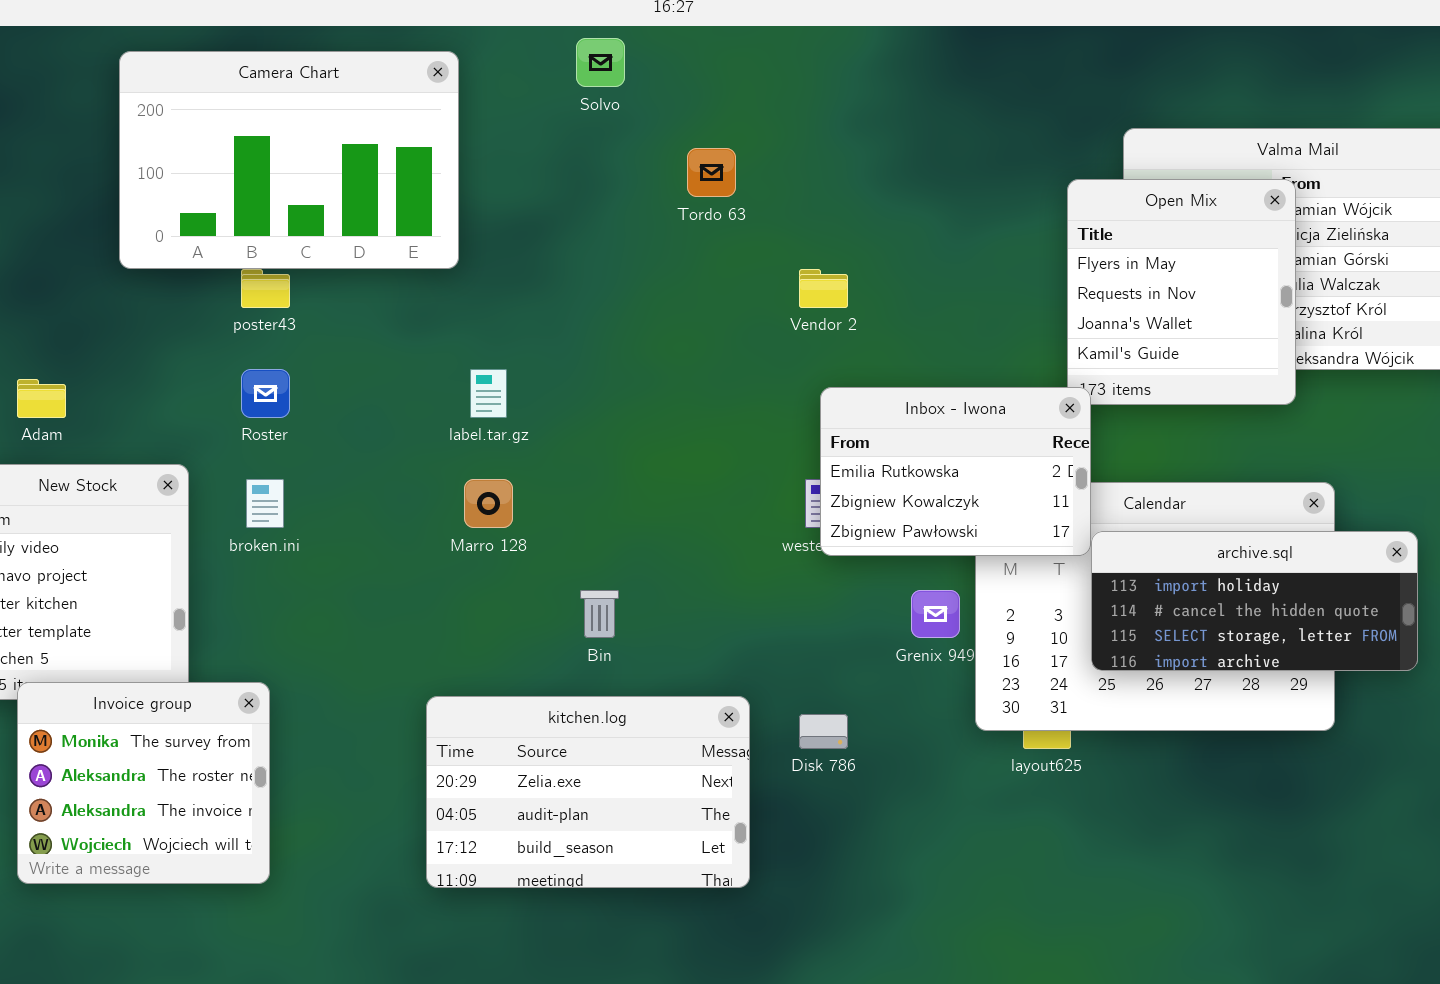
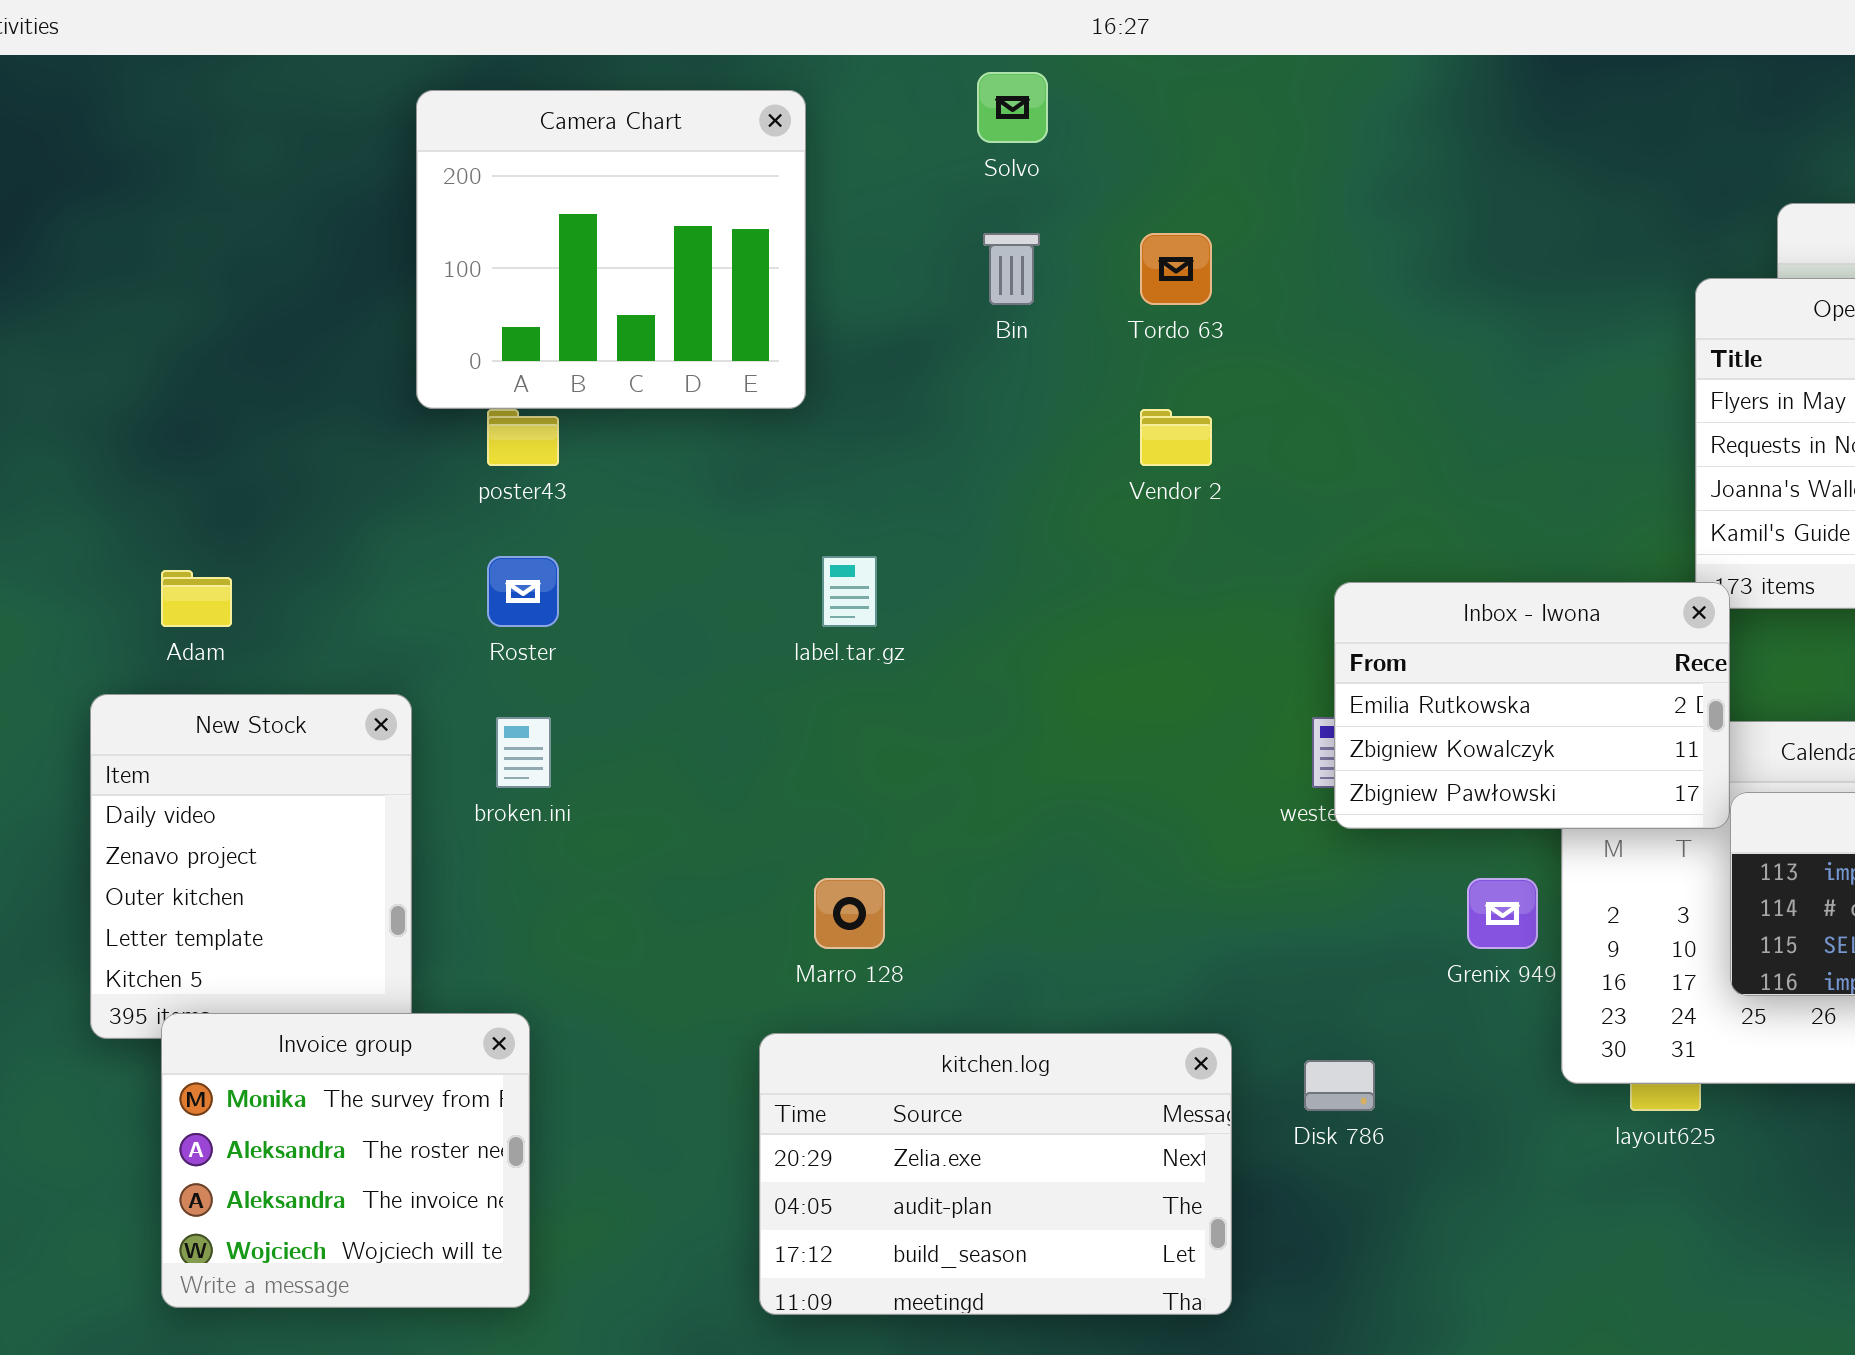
Camera Chart: [119,51,459,269] -> [416,90,806,409], resized
Vendor 2: [799,269,848,308] -> [1140,409,1212,466], moved
Marro 128: [464,479,513,528] -> [814,878,885,949], moved
Bin: [580,590,619,638] -> [983,233,1040,305], moved

